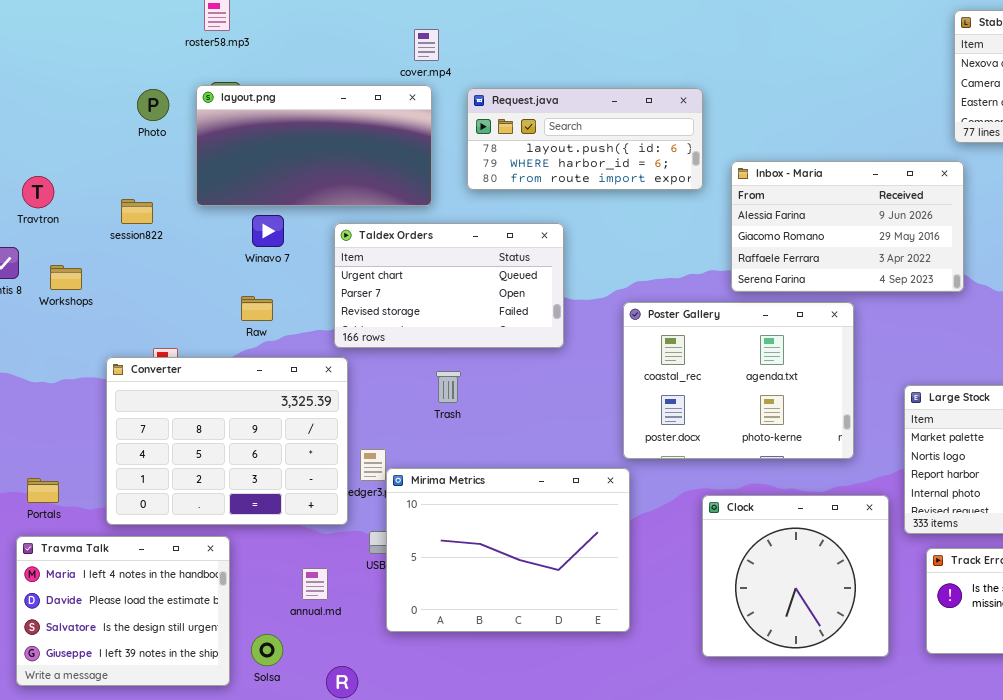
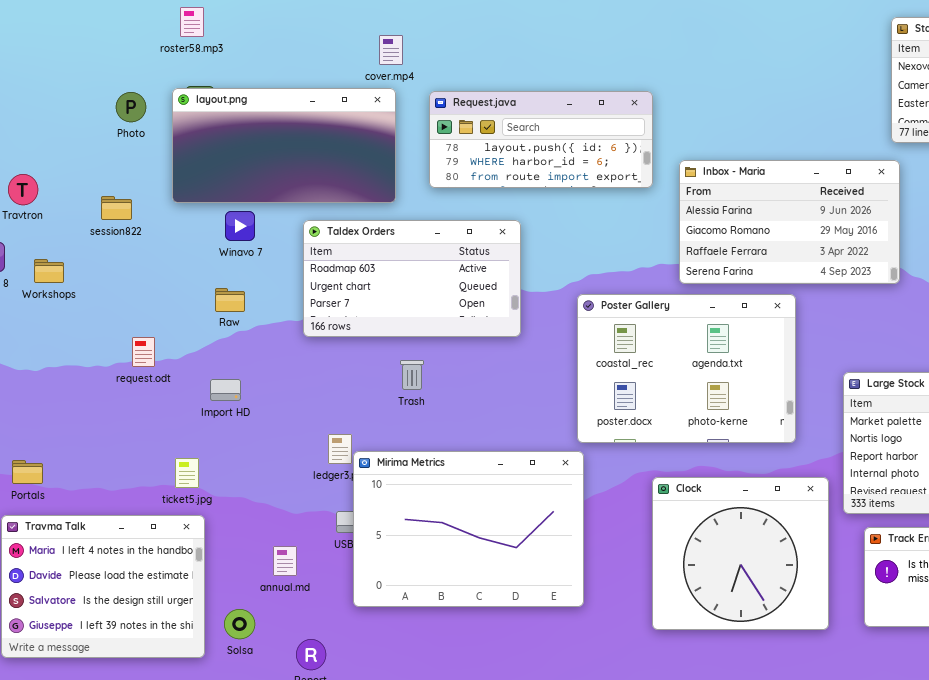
Taldex Orders: [334,223,564,348] -> [303,220,521,337], scrolled up 1 row
Converter: [106,357,348,525] -> none, closed

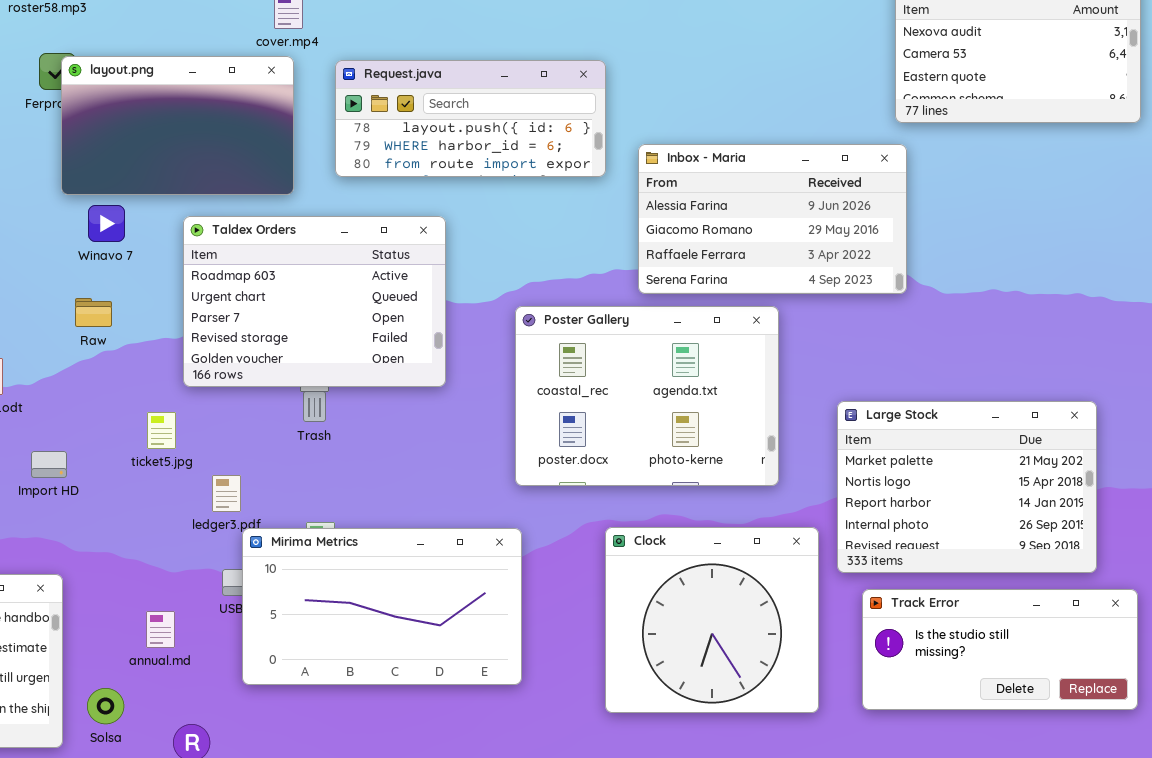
layout.png: [172,88,396,203] -> [61,56,294,195], resized
Taldex Orders: [303,220,521,337] -> [183,216,446,387], resized
Import HD: [210,379,241,401] -> [31,451,67,478], moved
Mirima Metrics: [353,451,584,607] -> [242,528,522,685], resized
ticket5.jpg: [175,458,199,488] -> [147,412,176,449], moved

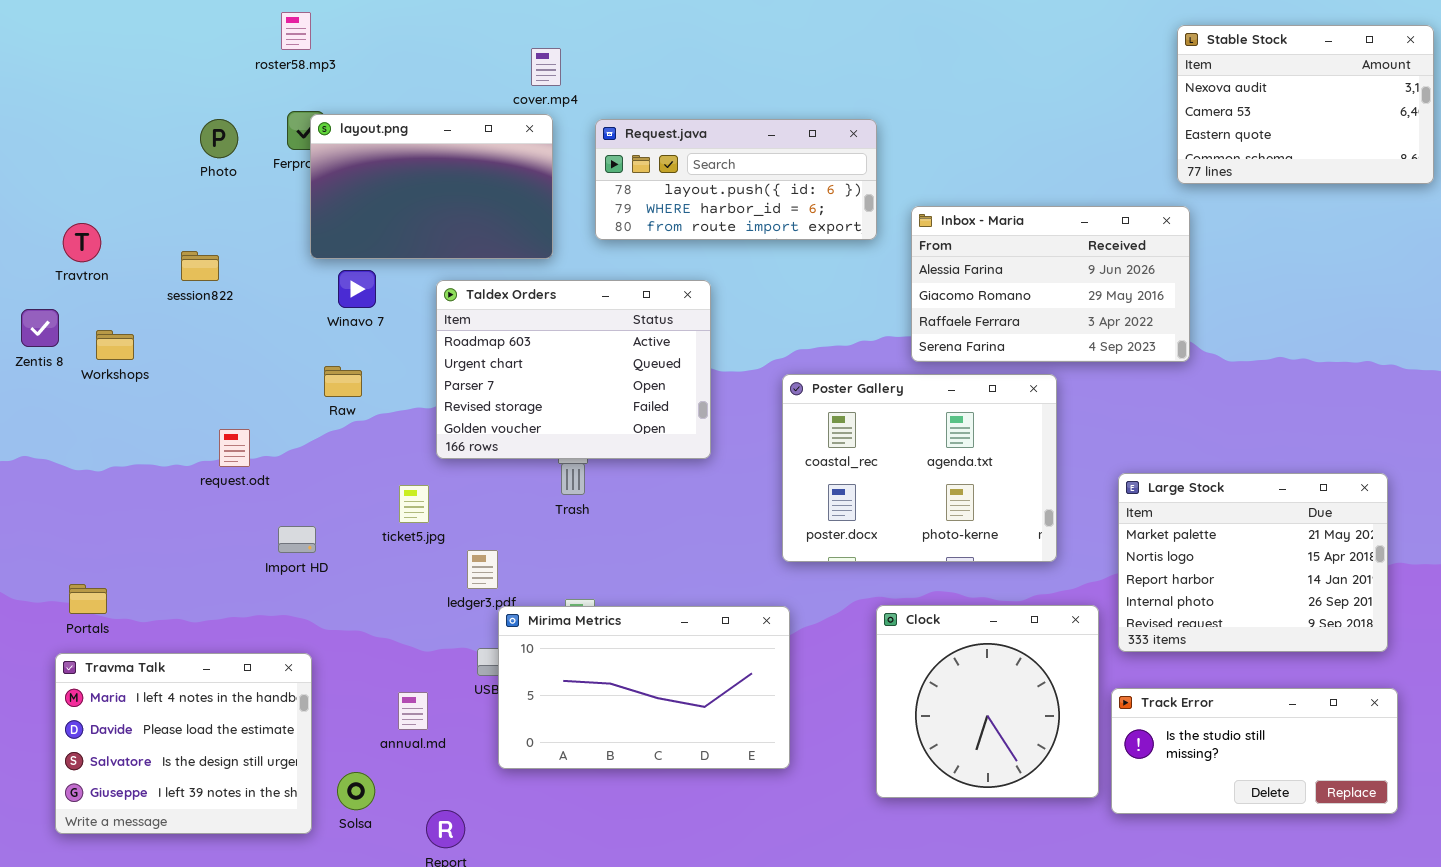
Track Error: [862,589,1138,710] -> [1111,688,1398,814], moved

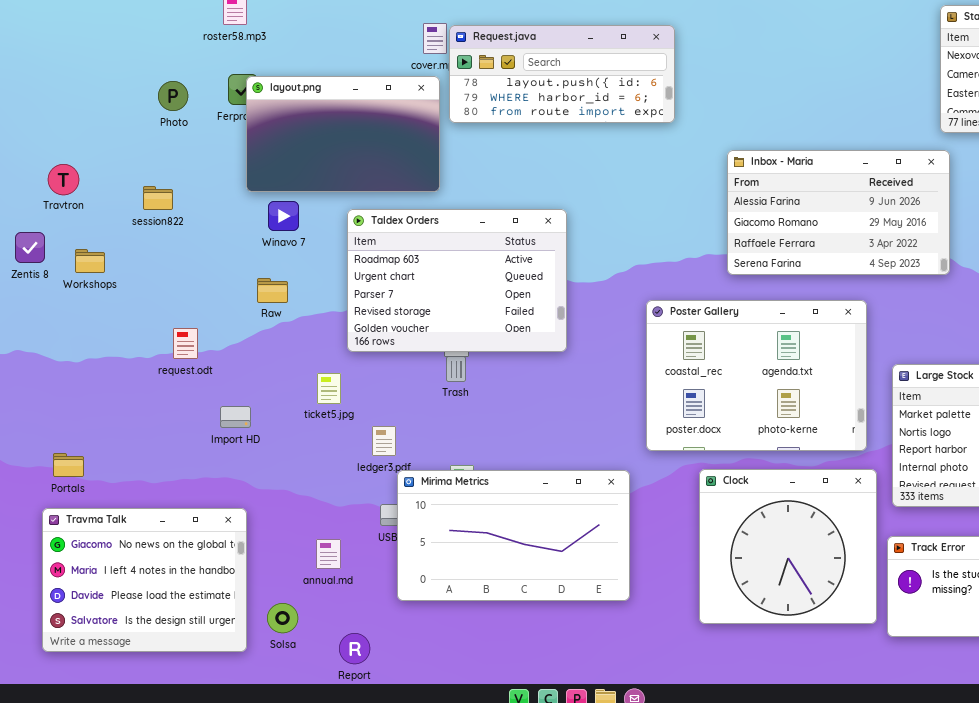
Request.java: [595,119,877,240] -> [449,25,675,123], moved
Poster Gallery: [782,374,1057,562] -> [646,300,867,451], moved
Travma Talk: [55,653,312,834] -> [42,508,247,652], scrolled up 1 row

